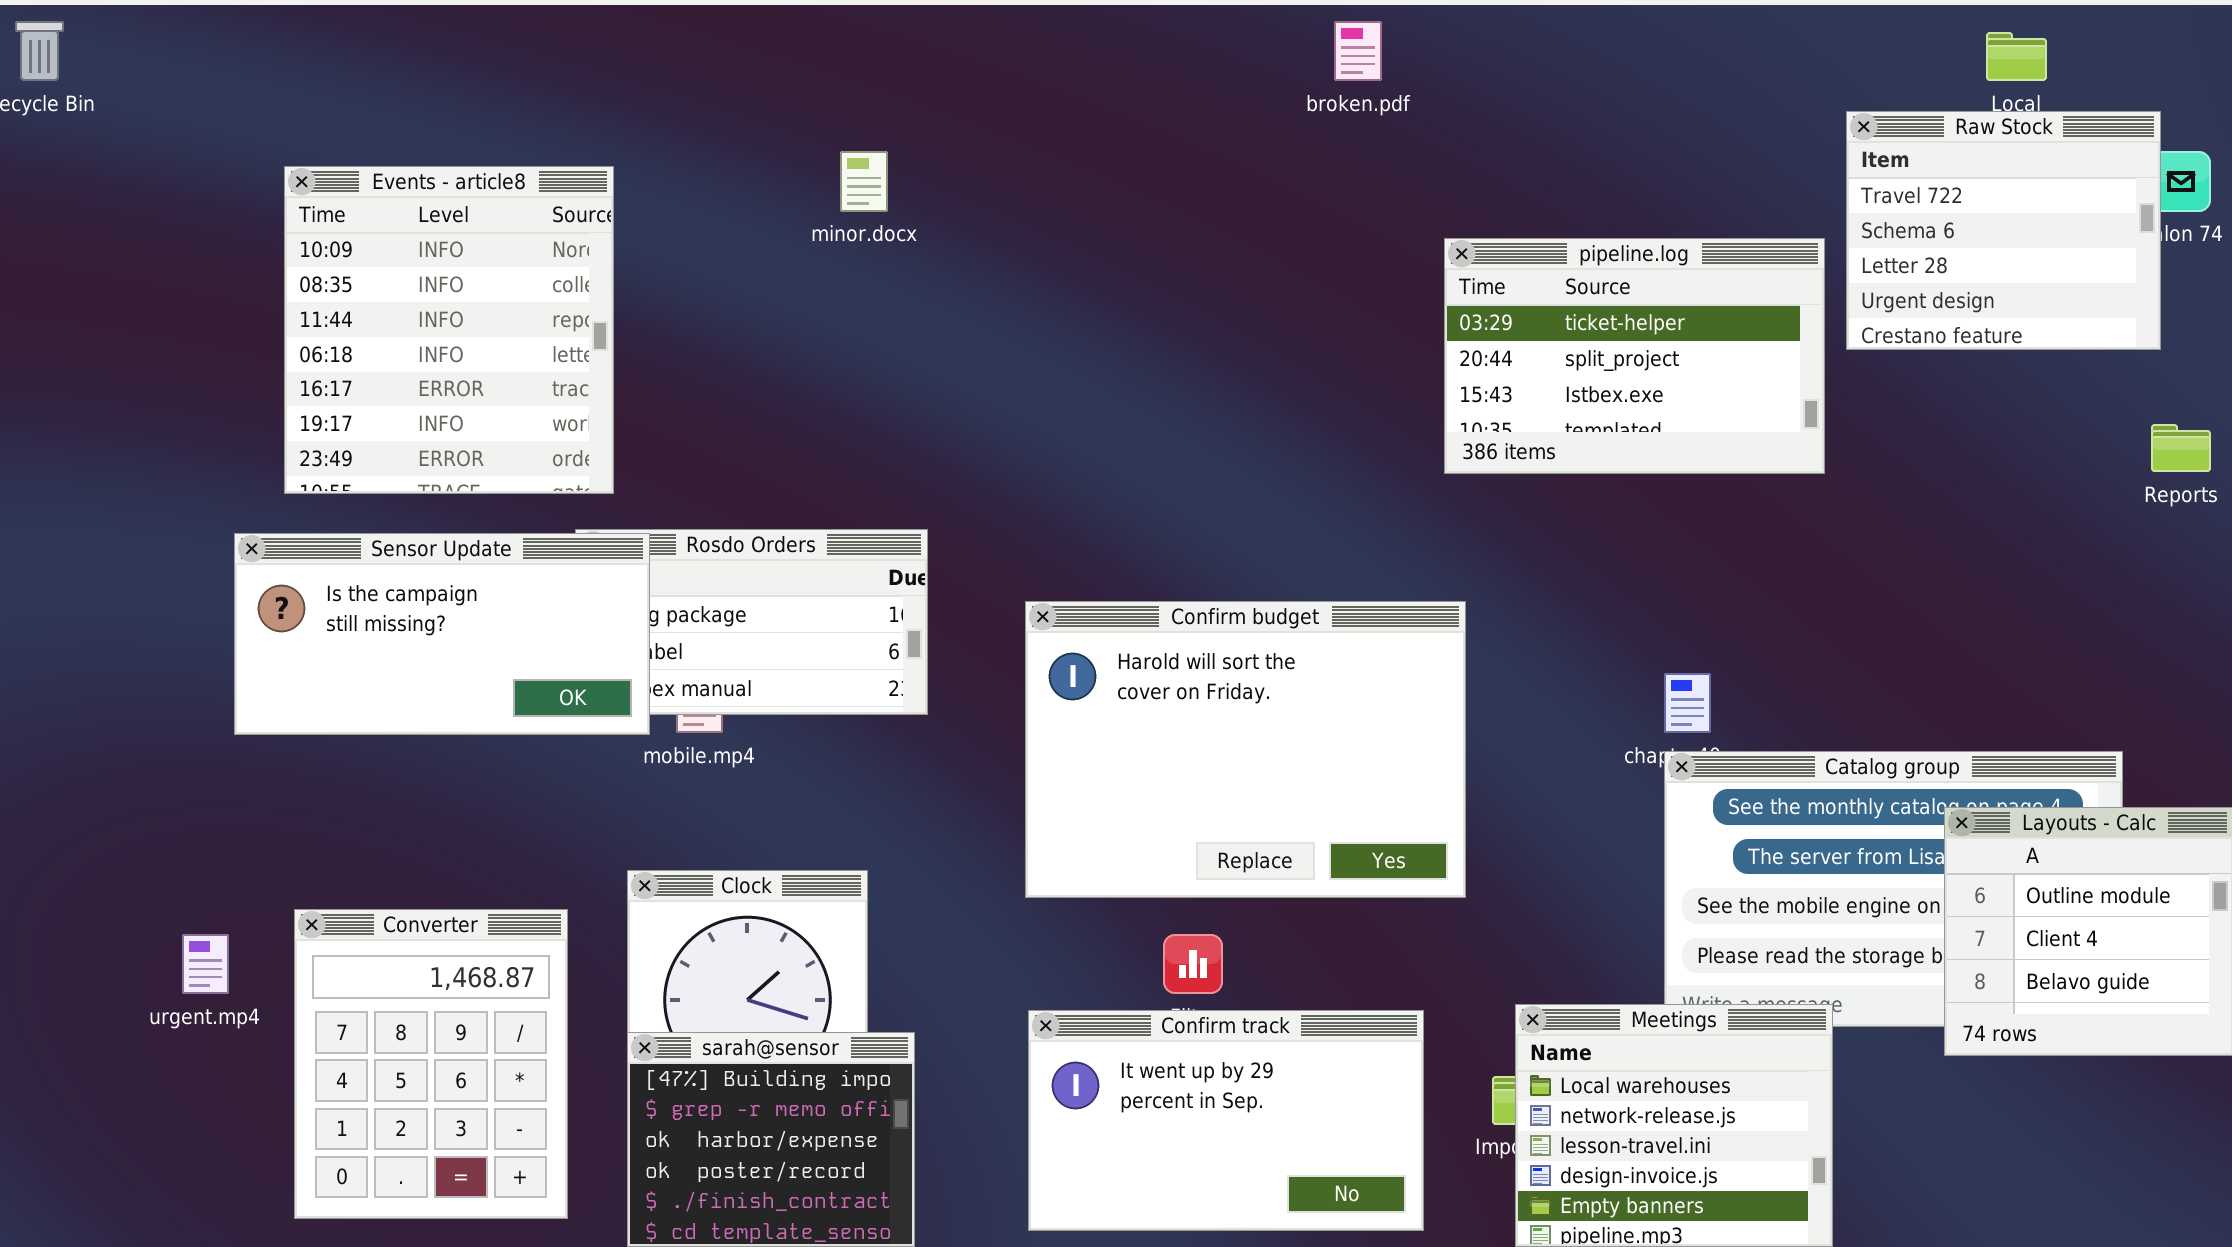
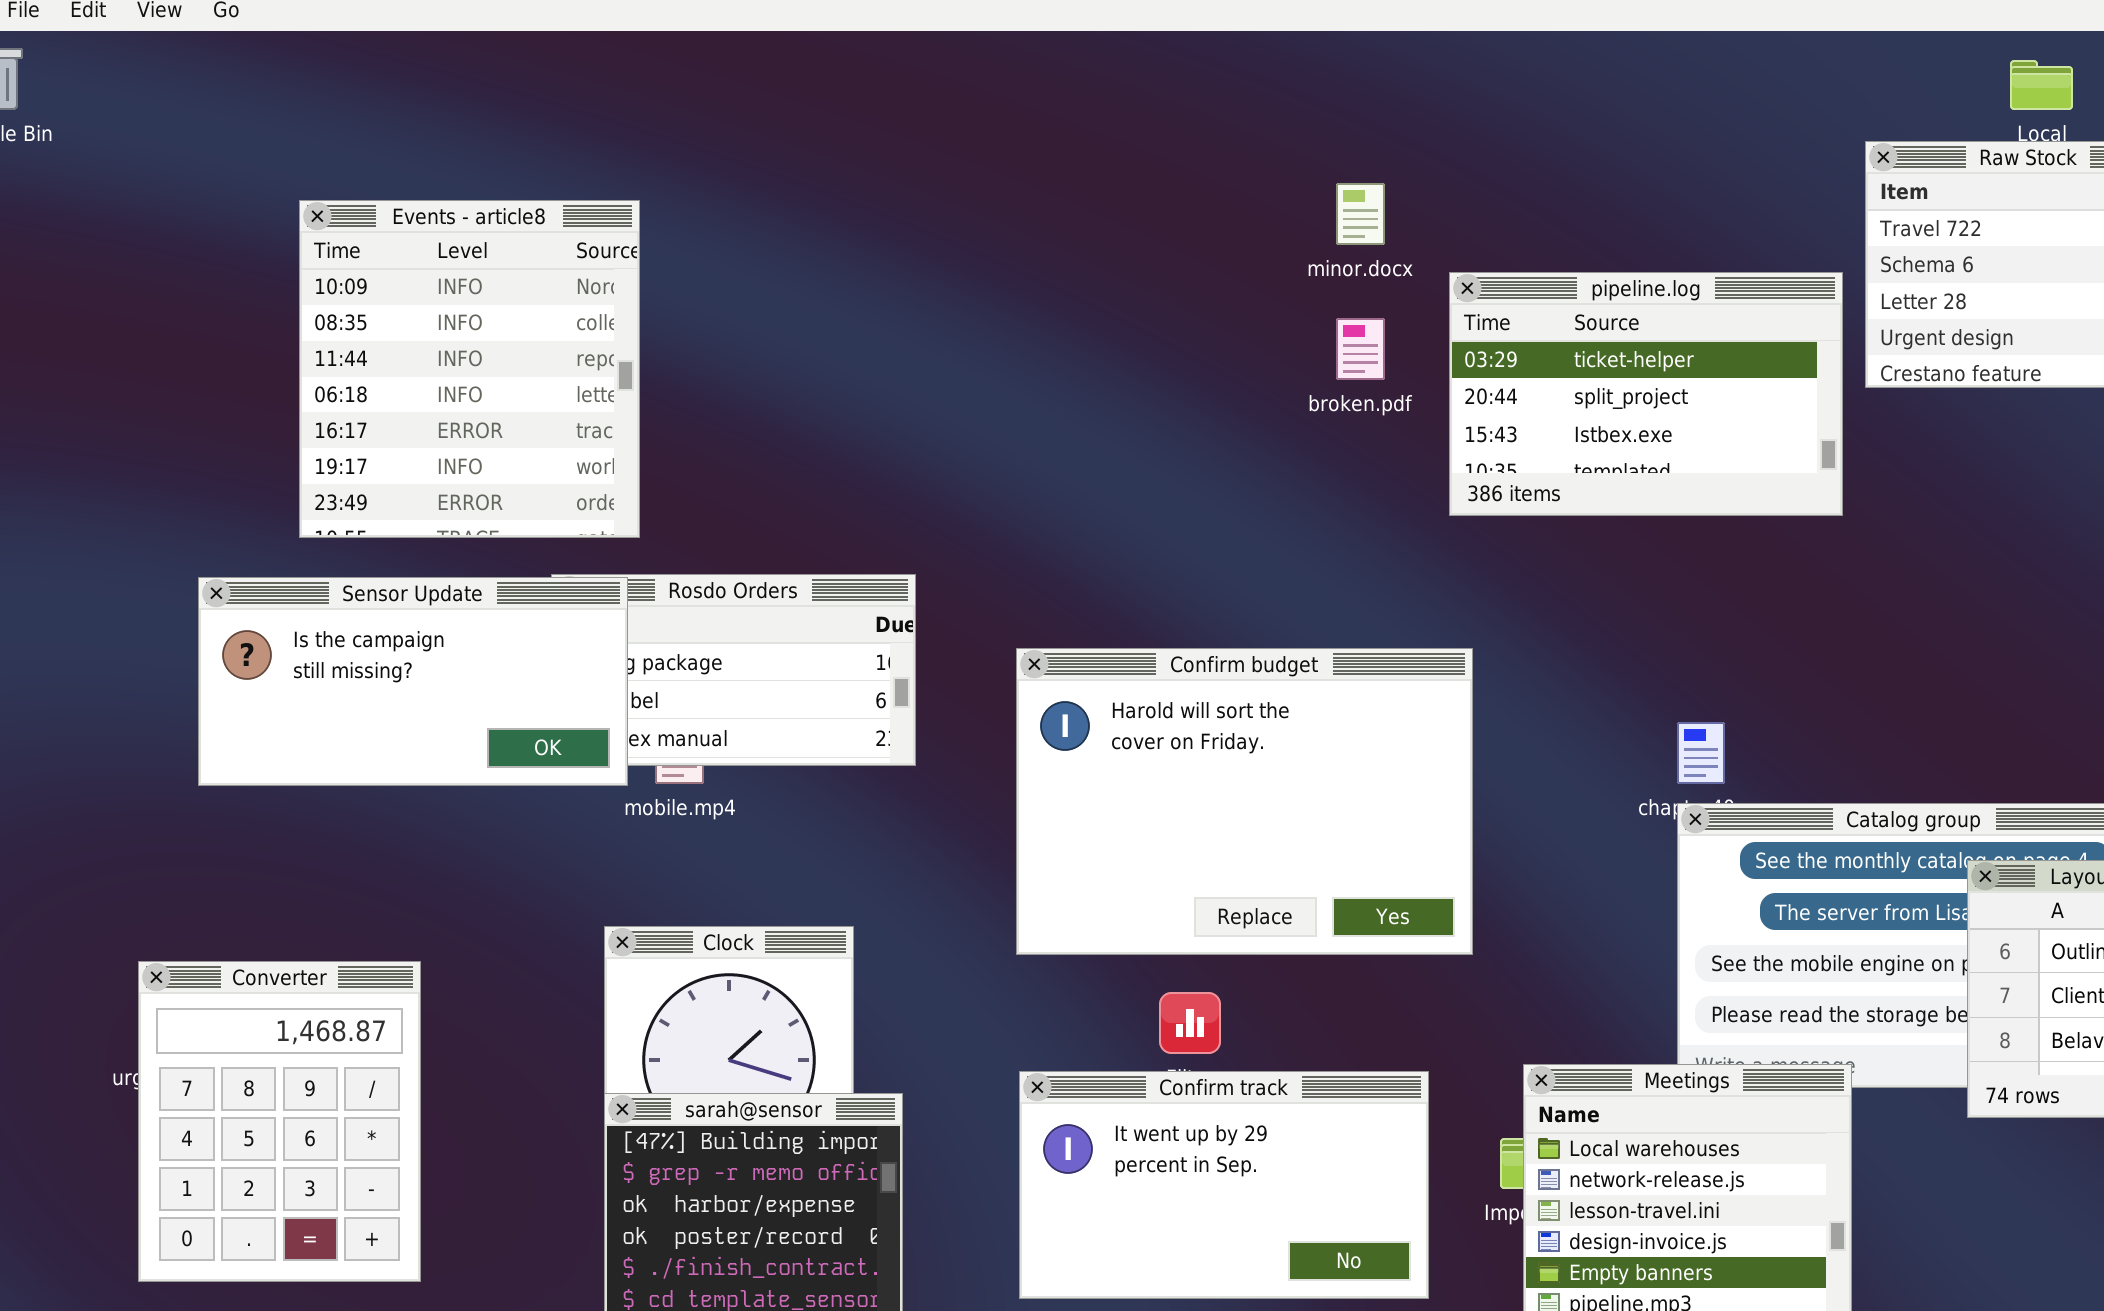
broken.pdf: [1334,21,1382,81] -> [1336,318,1385,380], moved
minor.docx: [840,151,888,212] -> [1336,183,1385,245], moved
Events - article8: [284,166,614,494] -> [299,200,640,538], moved
Converter: [294,909,568,1219] -> [138,961,421,1282], moved

